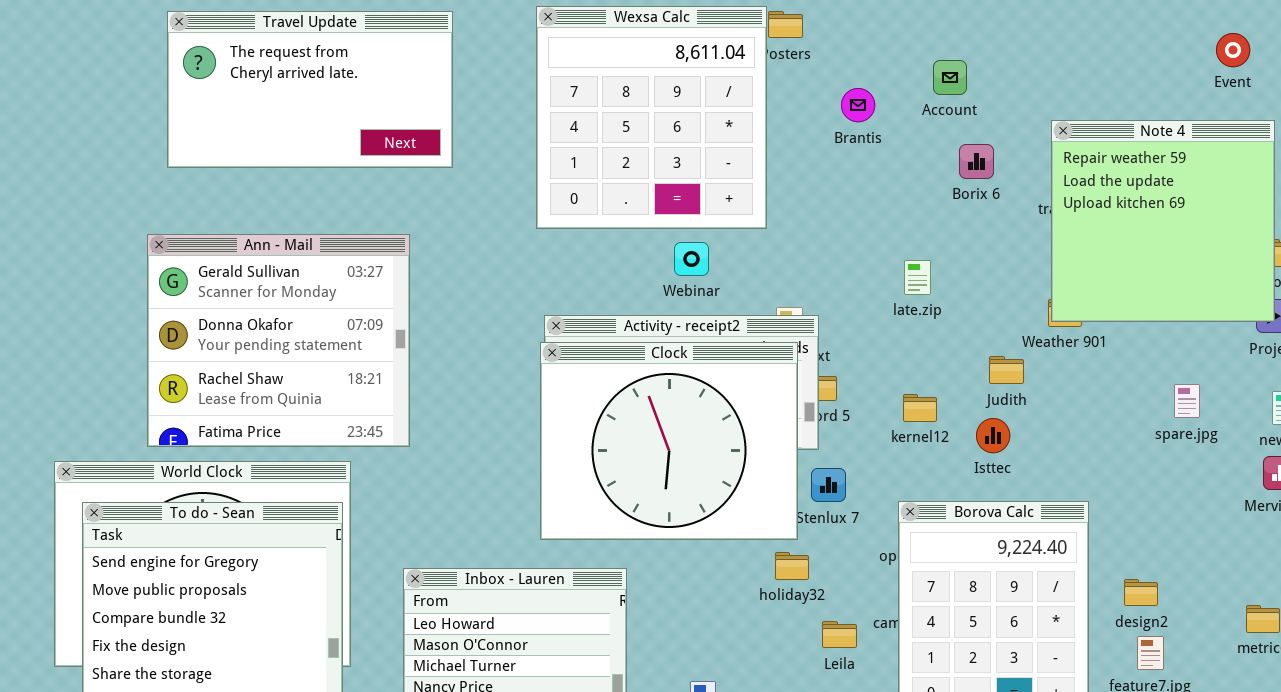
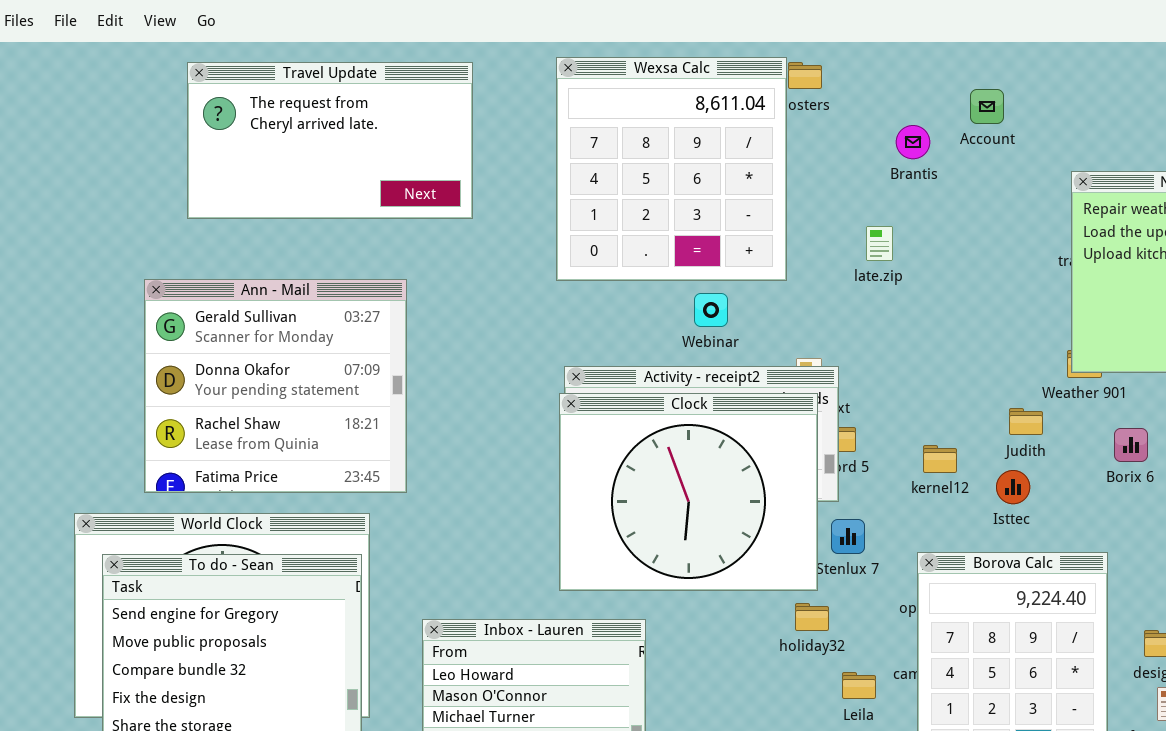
Account: [933,60,967,95] -> [970,89,1004,124], moved
Brantis: [841,88,875,122] -> [896,125,930,159], moved
Borix 6: [959,144,994,179] -> [1114,428,1148,462], moved
Ann - Mail: [147,234,410,447] -> [144,279,407,493], moved
late.zip: [904,260,931,295] -> [866,226,893,261], moved

